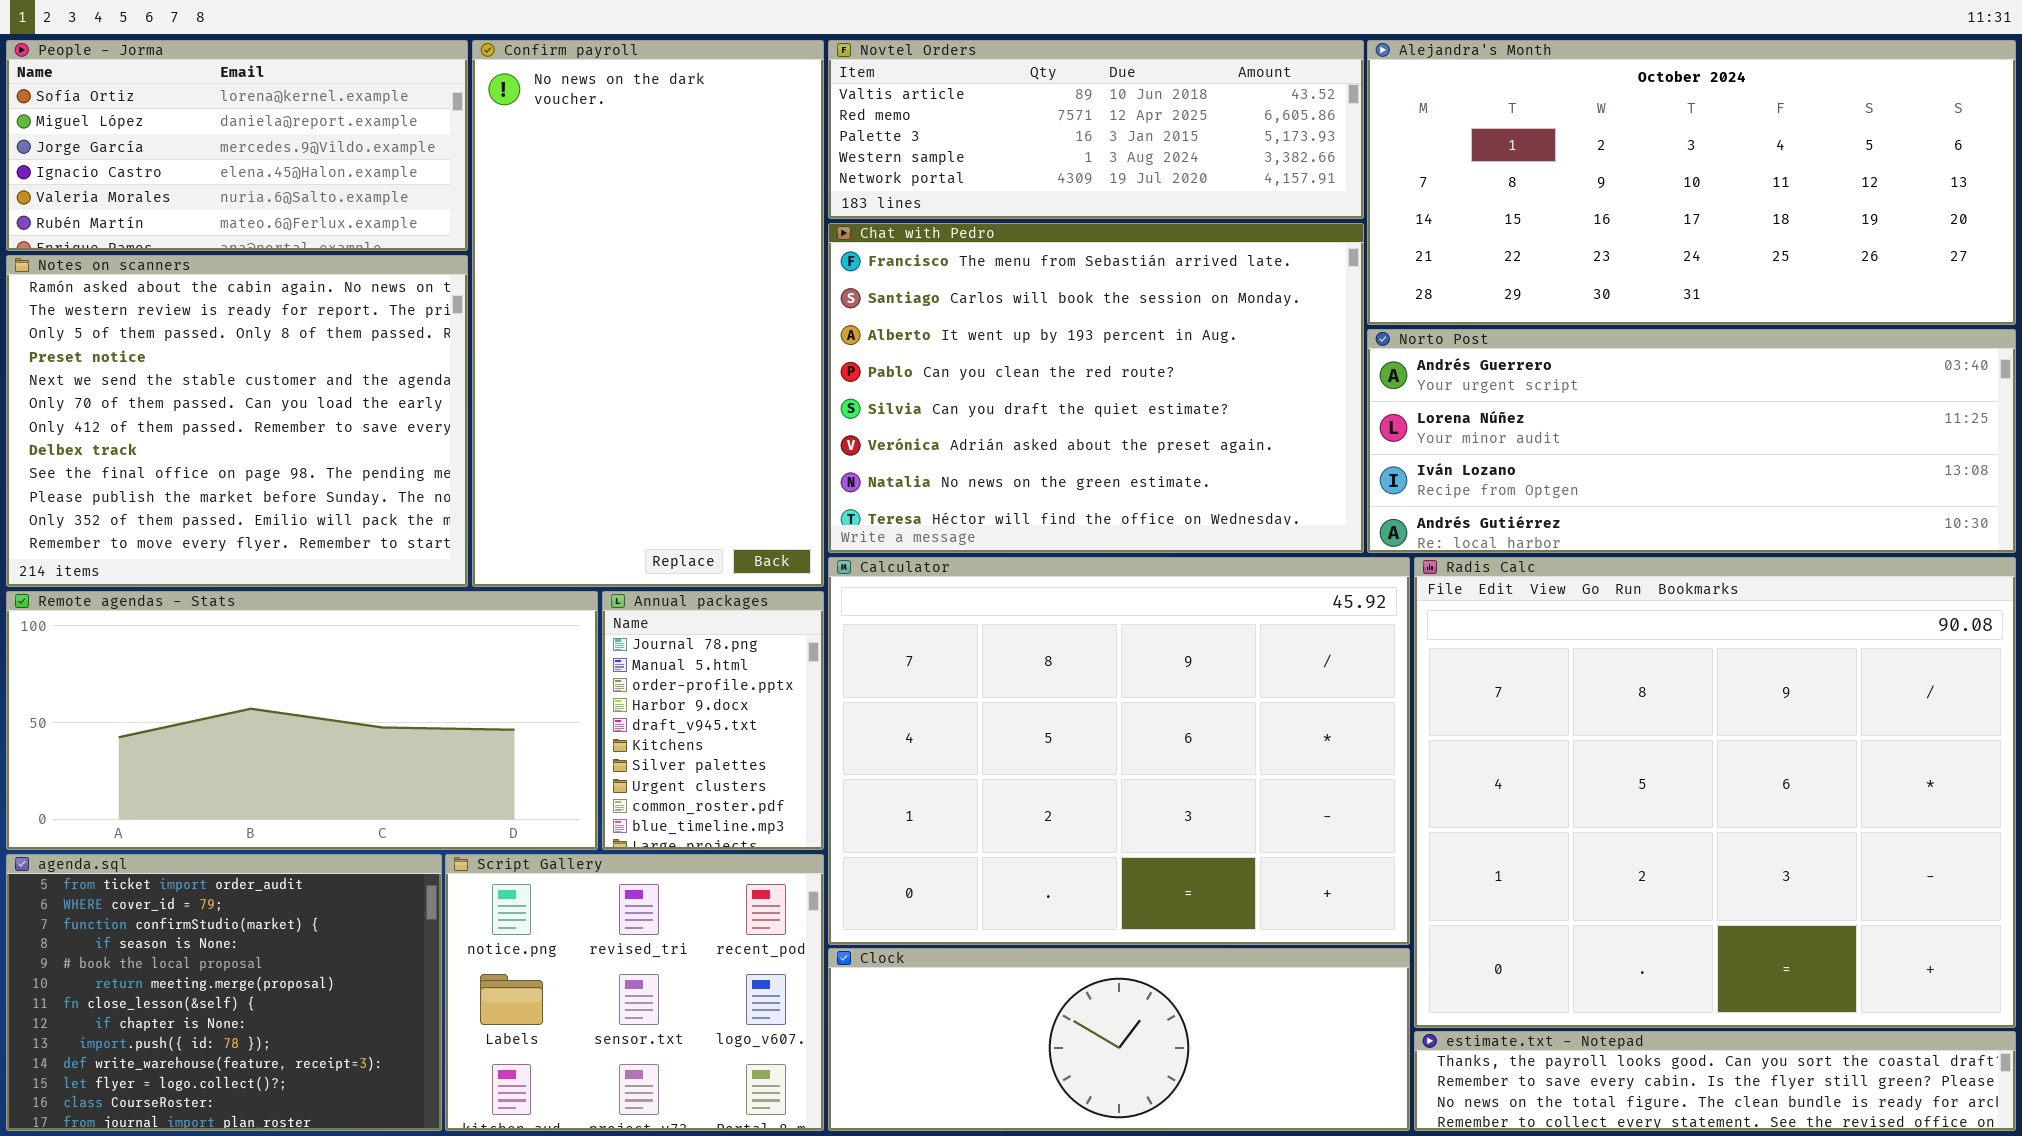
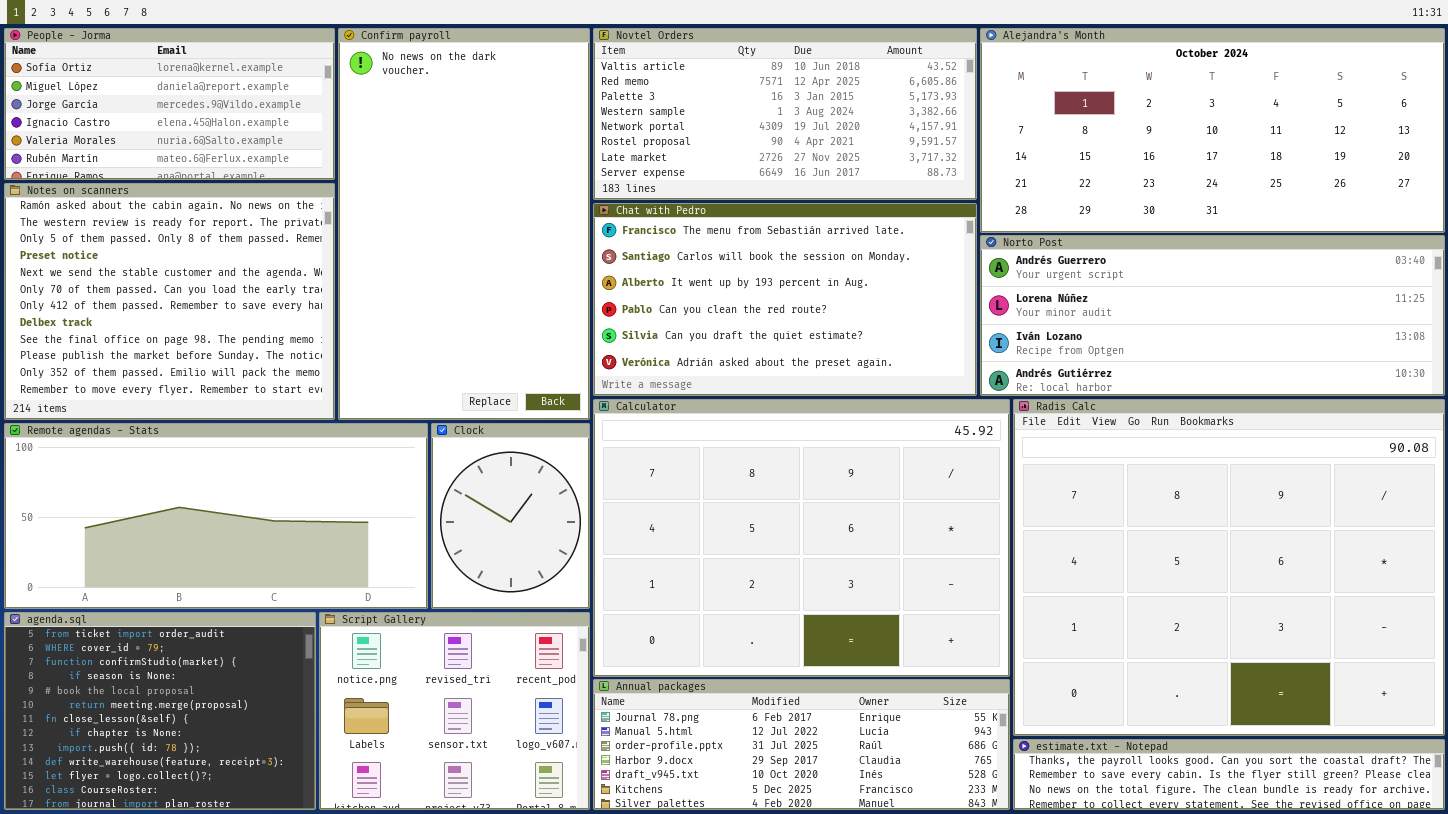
Novtel Orders: [828,40,1364,219] -> [593,28,977,200], resized
Chat with Pedro: [828,223,1364,553] -> [593,203,977,396], resized
Annual packages: [602,591,824,850] -> [593,679,1010,810], moved, resized
Clock: [828,948,1410,1131] -> [431,423,590,609], moved, resized

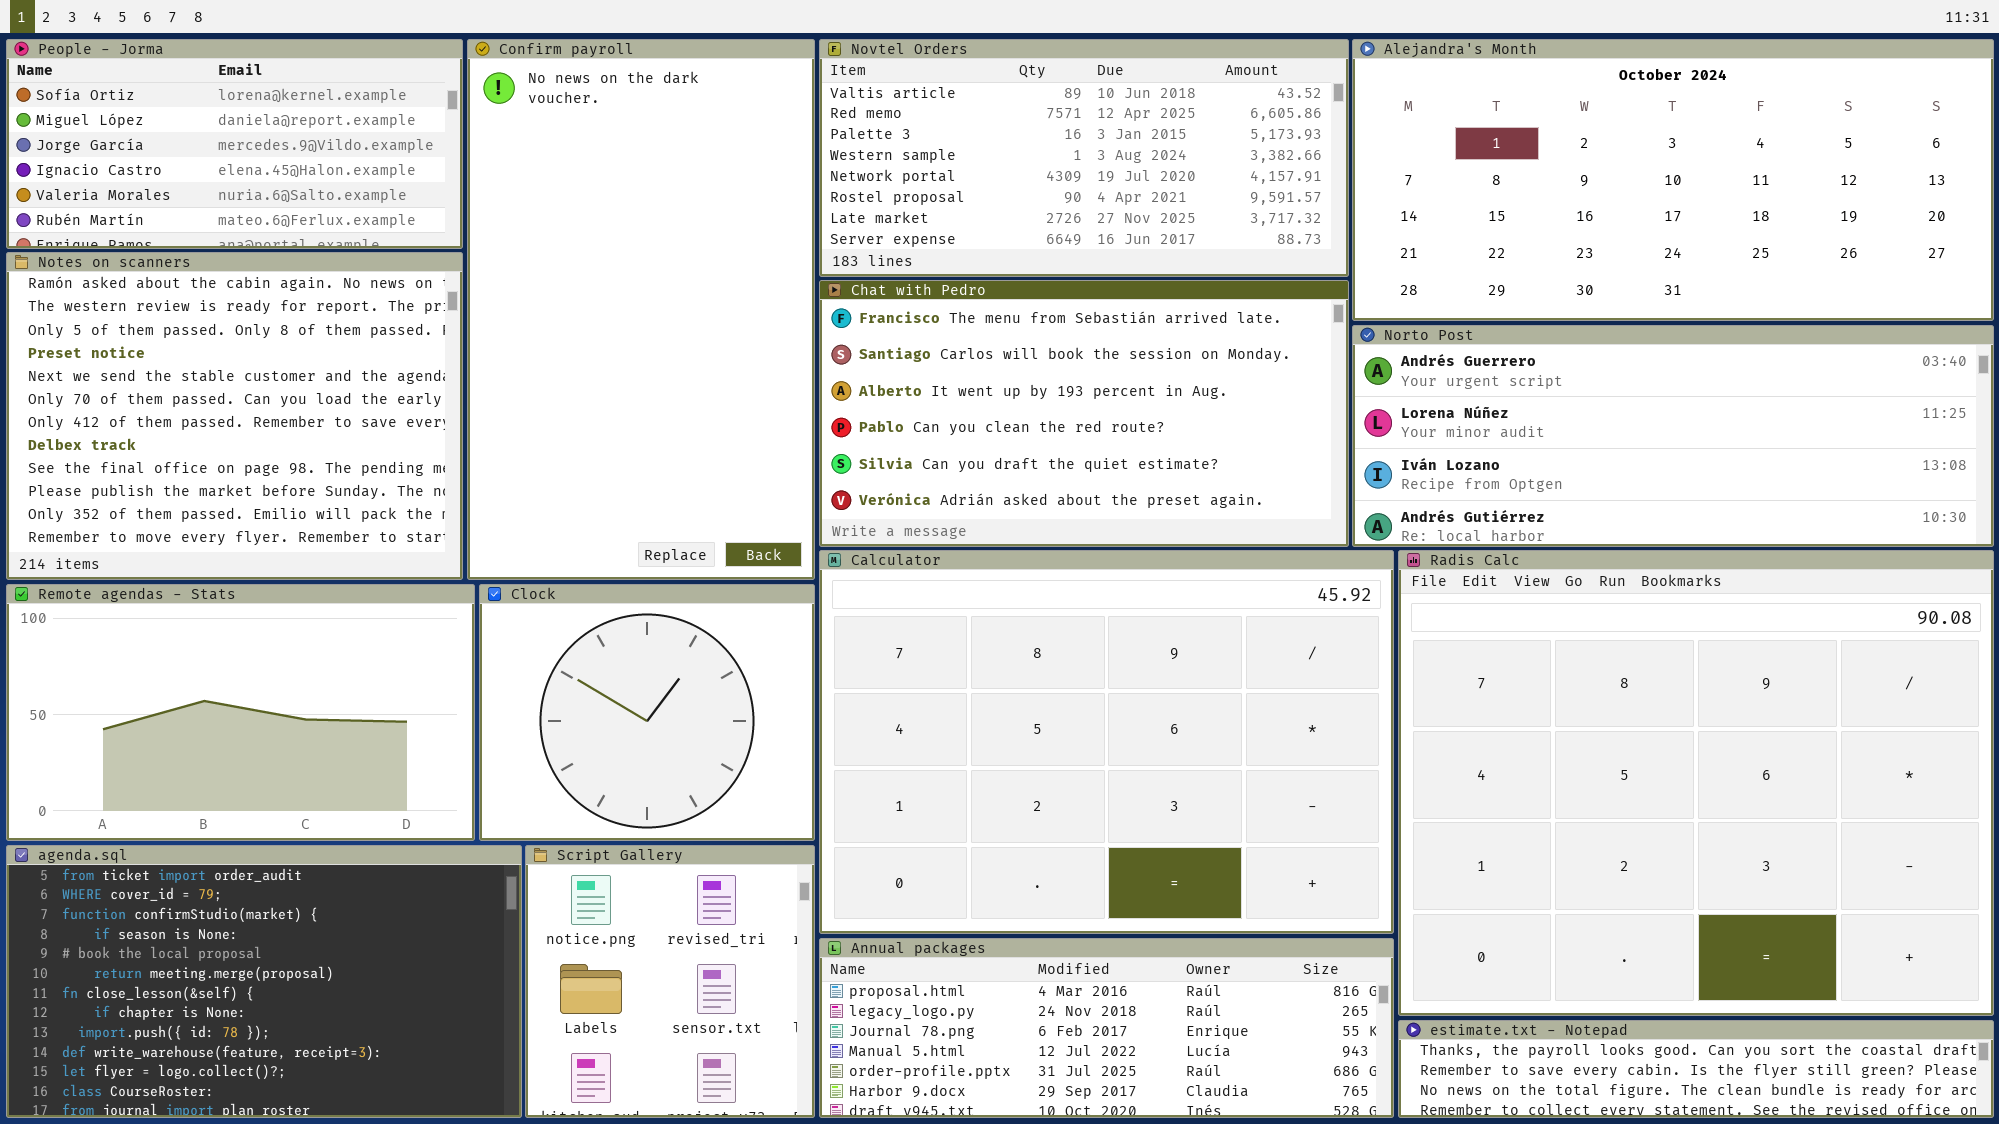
Remote agendas - Stats: [4,423,428,609] -> [6,584,475,841], resized
Clock: [431,423,590,609] -> [479,584,815,841], resized
agenda.sql: [4,612,316,810] -> [6,845,522,1118], resized
Script Gallery: [319,612,590,810] -> [525,845,815,1118], resized
Annual packages: [593,679,1010,810] -> [819,938,1394,1118], scrolled up 2 rows

